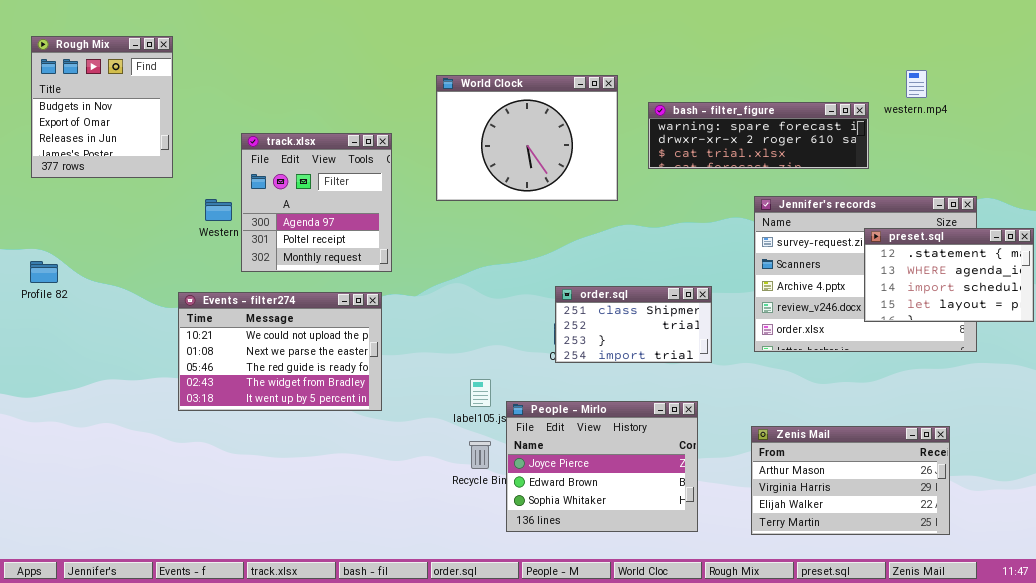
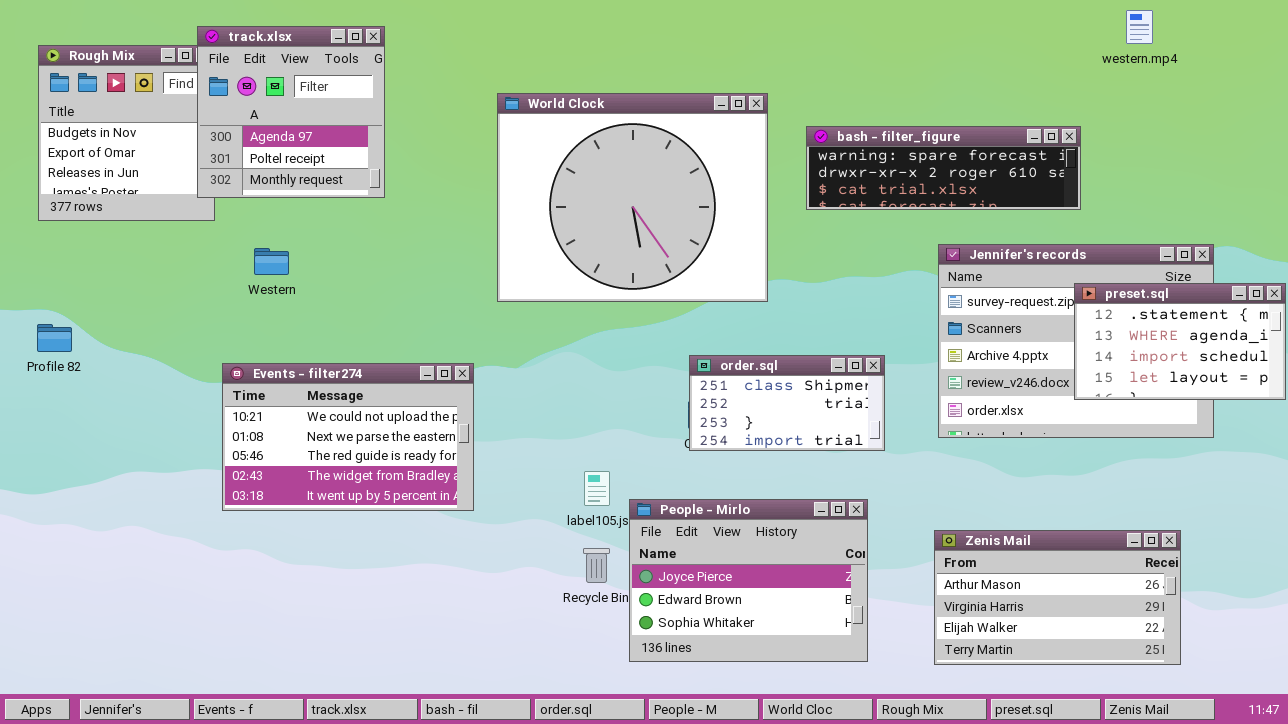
western.mp4: [906,70,927,98] -> [1126,10,1153,44], moved
World Clock: [436,75,618,201] -> [497,93,768,302], resized
track.xlsx: [241,133,392,272] -> [197,26,385,198], moved

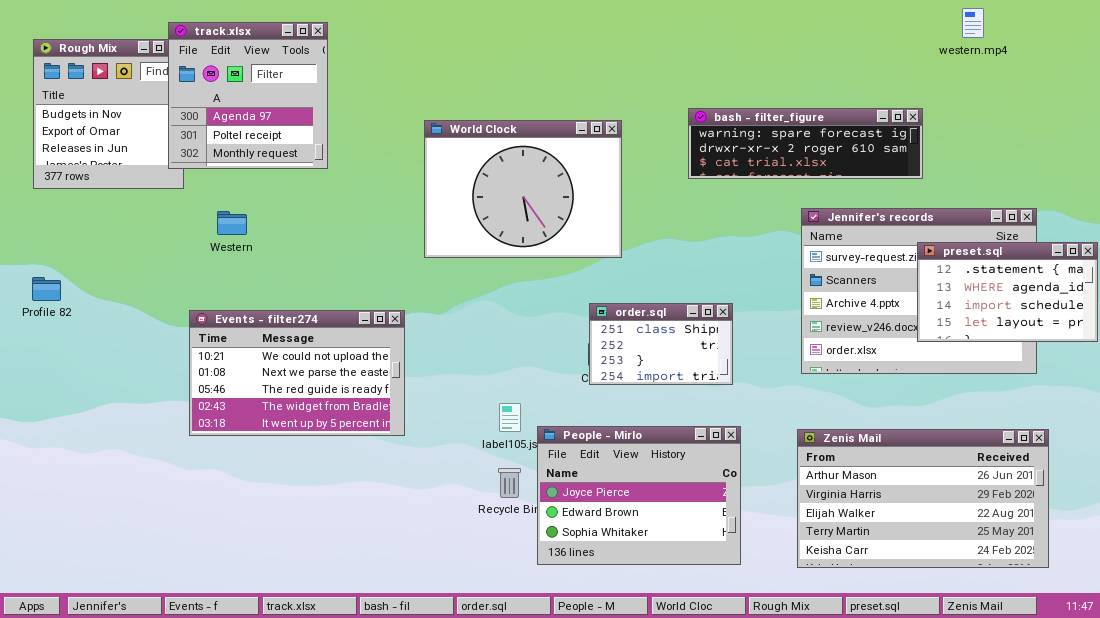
World Clock: [497,93,768,302] -> [424,120,622,258], resized
order.sql: [689,355,885,451] -> [589,303,733,385], resized
Zenis Mail: [934,530,1181,665] -> [797,429,1049,568], resized

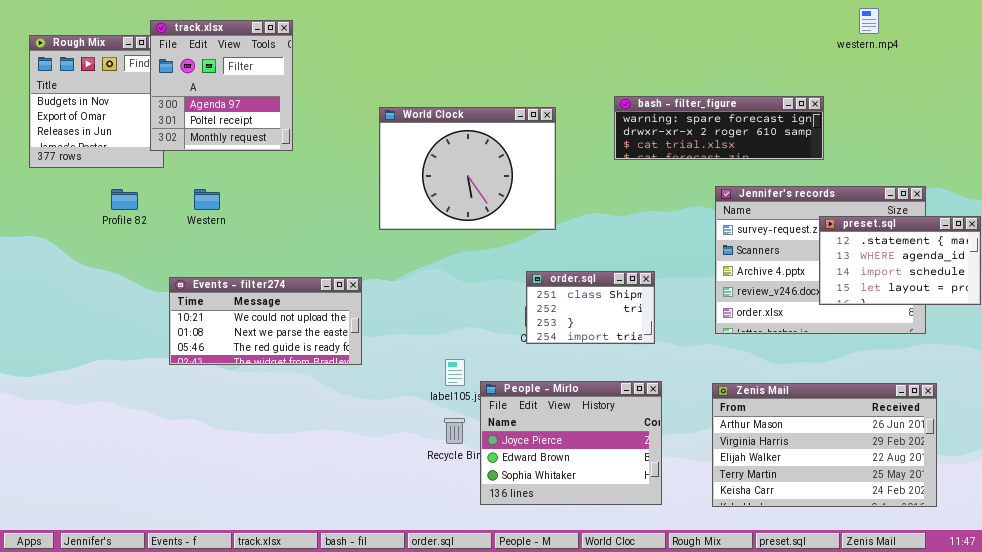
Profile 82: [32,277,61,301] -> [111,189,138,210], moved
Events - filter274: [189,310,405,436] -> [169,277,362,365], resized

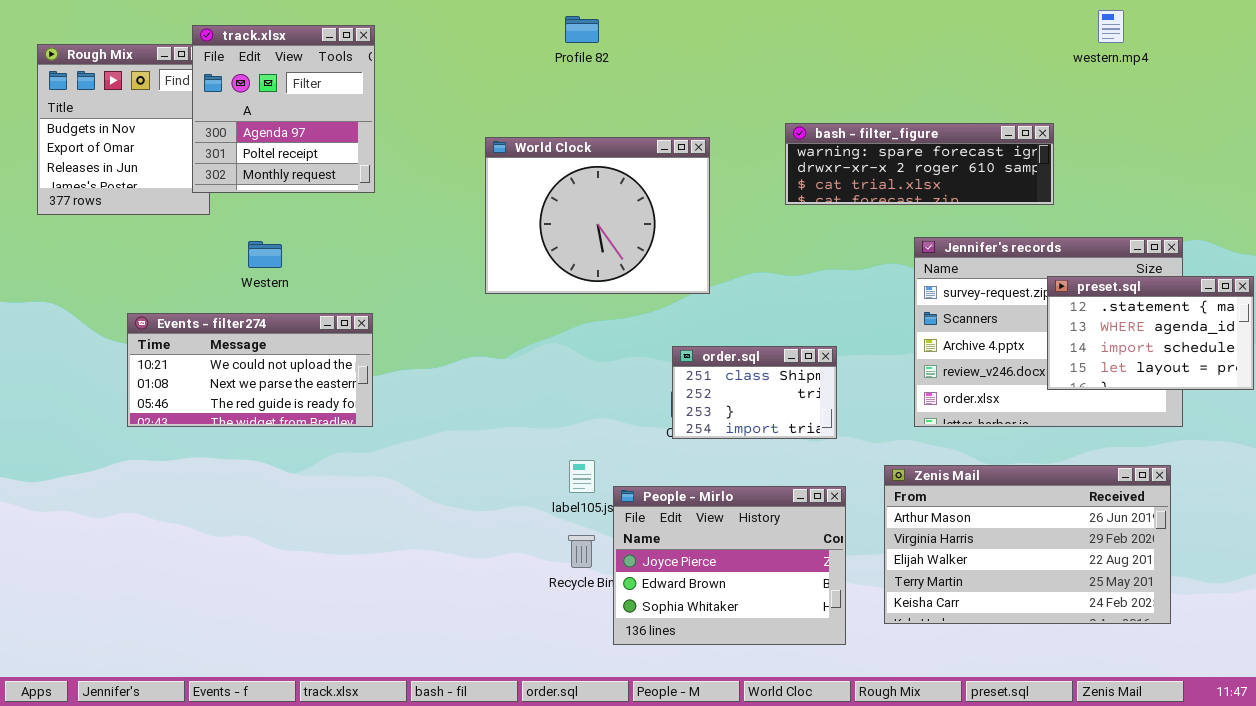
Profile 82: [111,189,138,210] -> [565,16,599,43], moved
Events - filter274: [169,277,362,365] -> [127,313,373,427], moved
Zenis Mail: [712,383,937,507] -> [884,465,1171,624], moved

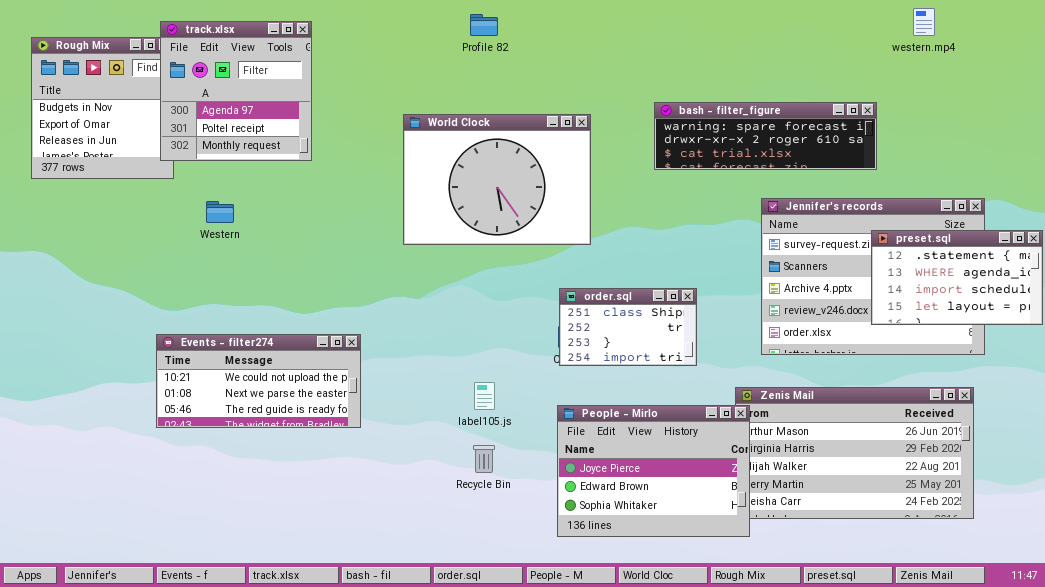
Events - filter274: [127,313,373,427] -> [156,334,361,428], moved
People - Mirlo: [613,486,846,645] -> [557,405,750,537], moved

